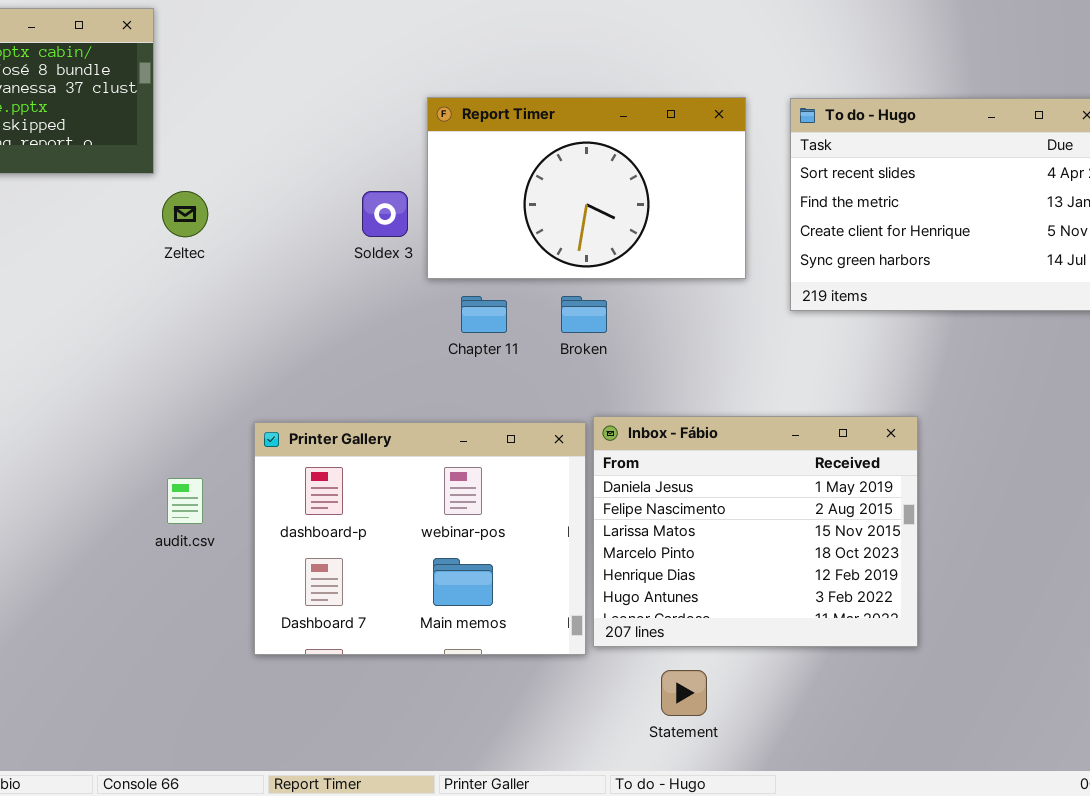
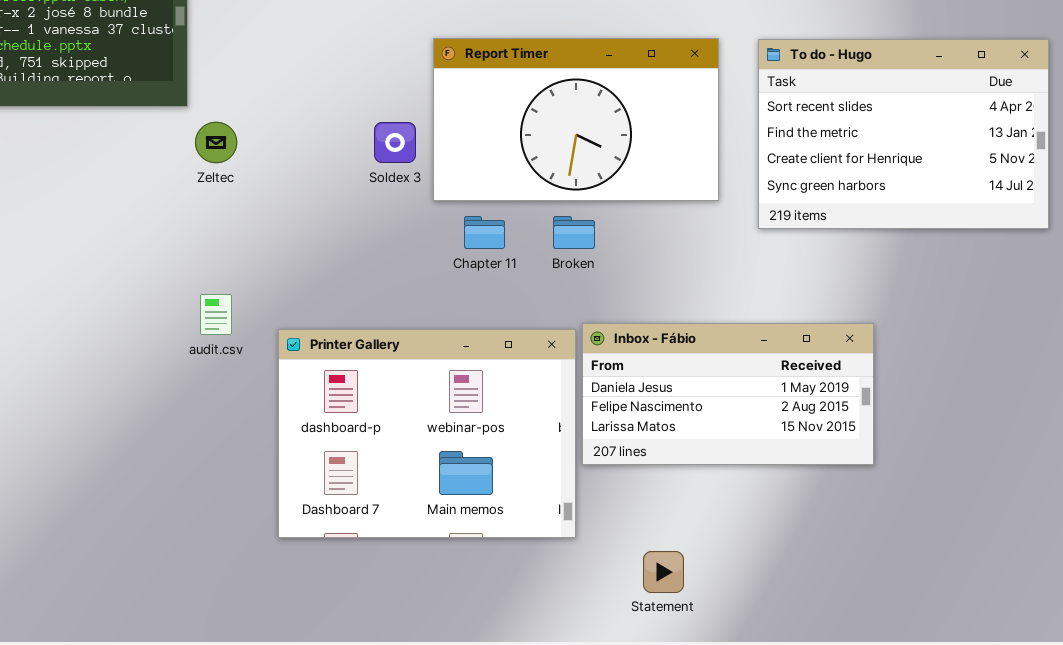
Inbox - Fábio: [593,416,918,647] -> [582,323,874,465], resized
audit.csv: [167,478,203,524] -> [200,294,232,335], moved

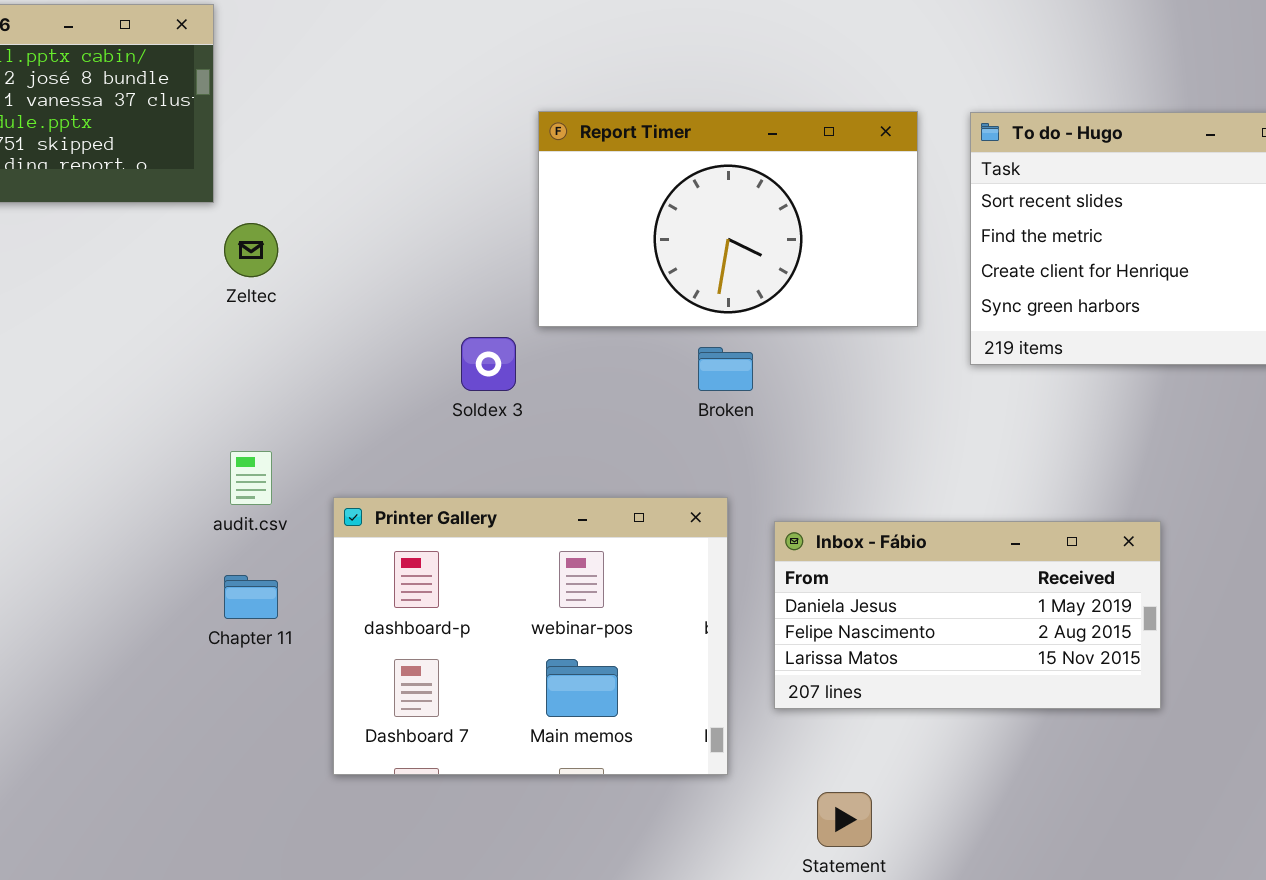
Soldex 3: [374,122,416,163] -> [461,337,516,391], moved
Chapter 11: [464,216,505,249] -> [224,575,278,619], moved
Inbox - Fábio: [582,323,874,465] -> [774,521,1161,709], moved

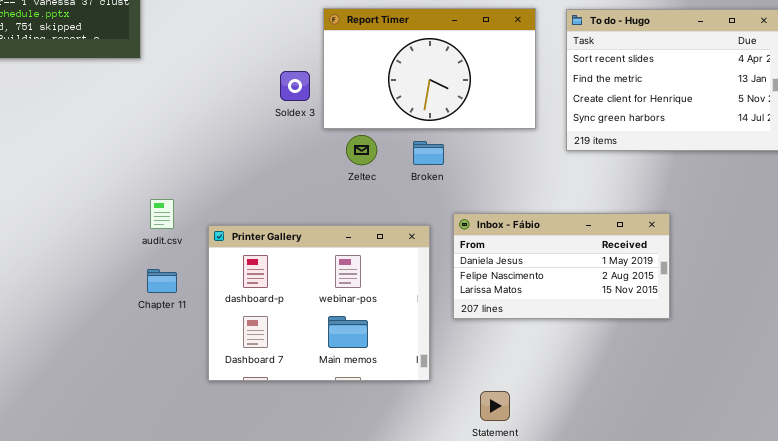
Zeltec: [224,223,278,277] -> [346,135,377,165], moved
Soldex 3: [461,337,516,391] -> [280,71,310,101], moved
Inbox - Fábio: [774,521,1161,709] -> [453,213,670,319], moved

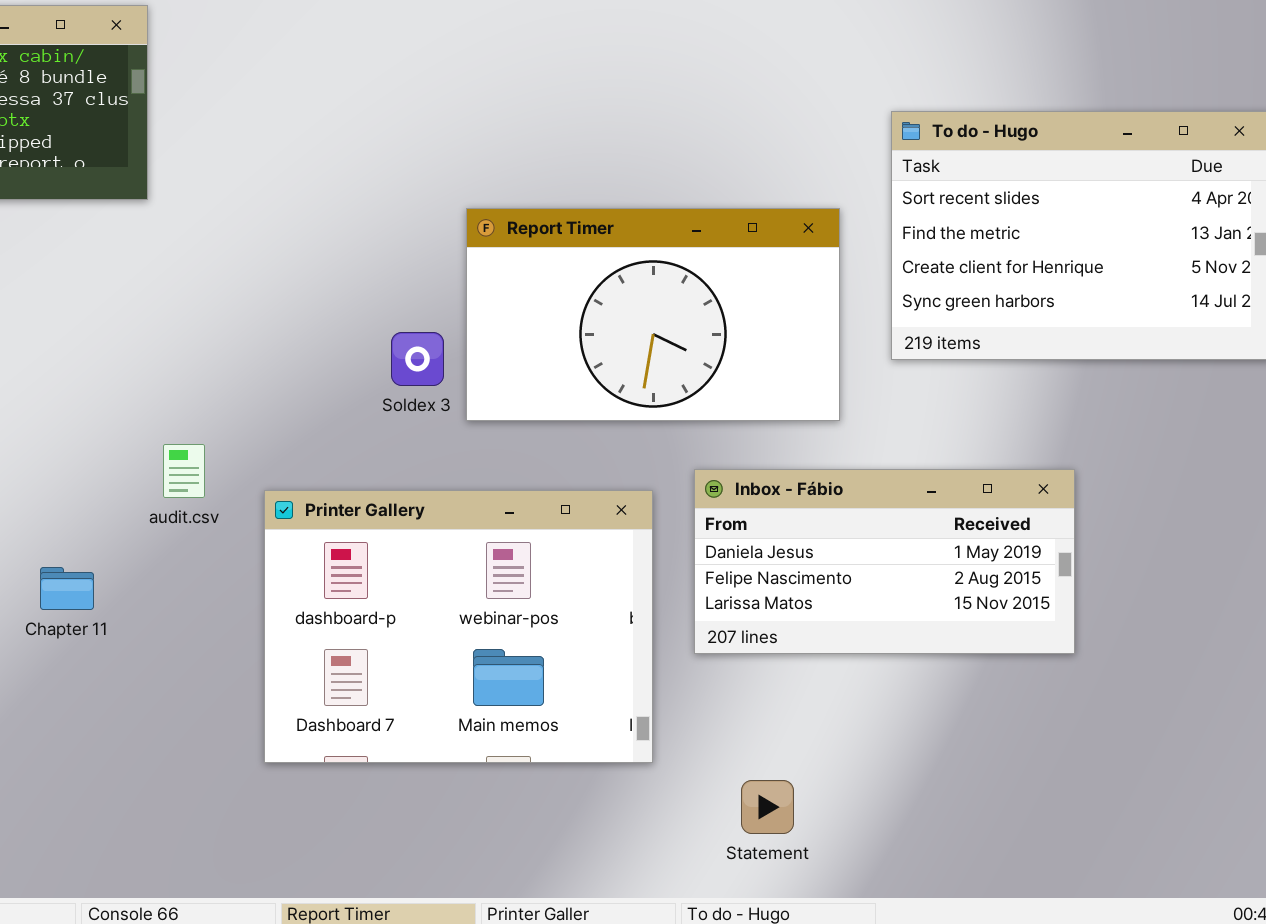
Report Timer: [323,8,536,129] -> [466,208,840,421], moved
Soldex 3: [280,71,310,101] -> [391,332,444,386], moved
Chapter 11: [147,269,177,293] -> [40,567,94,610], moved

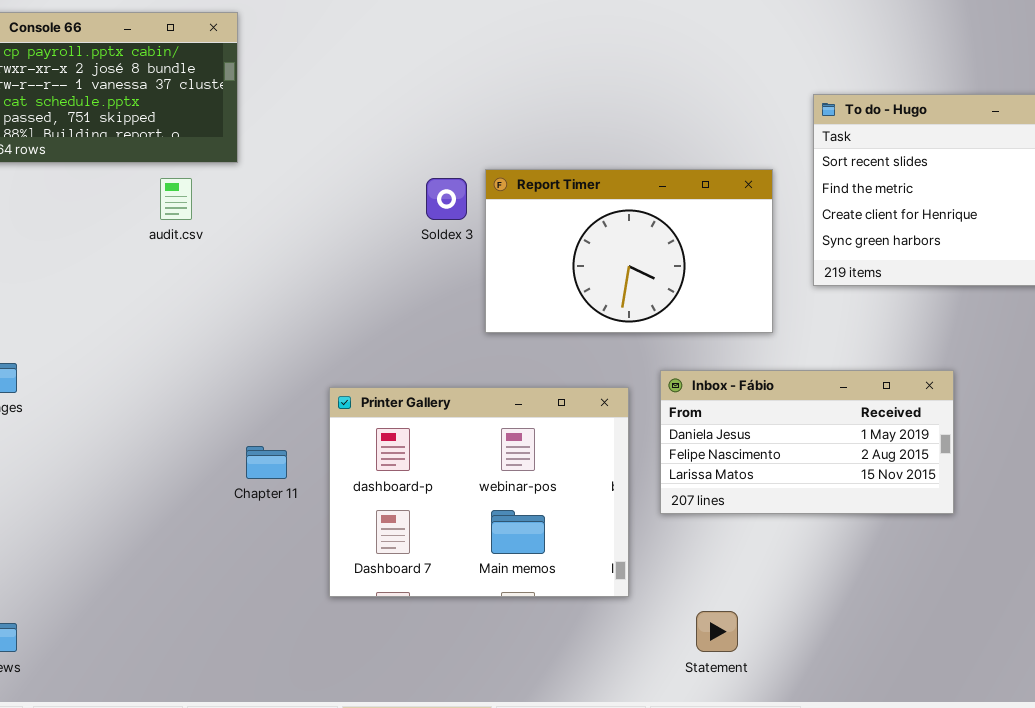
Soldex 3: [391,332,444,386] -> [426,178,467,220], moved
audit.csv: [163,444,205,498] -> [160,178,192,220], moved
Chapter 11: [40,567,94,610] -> [246,446,287,479], moved

